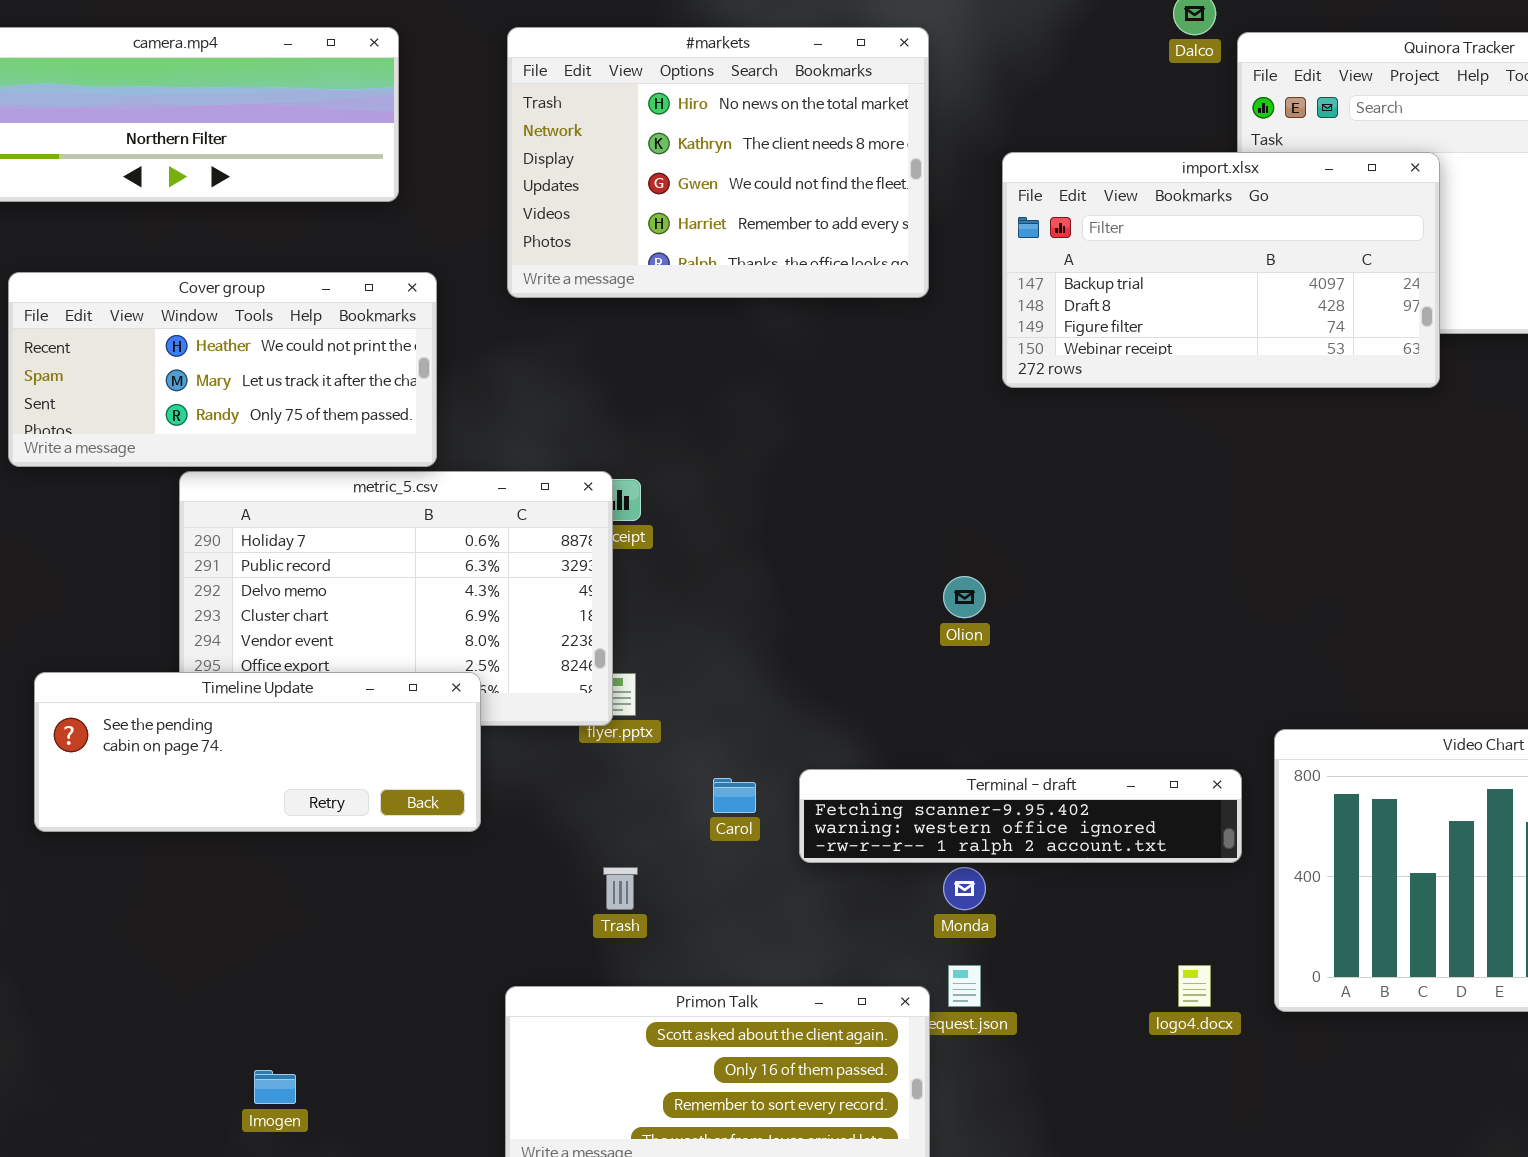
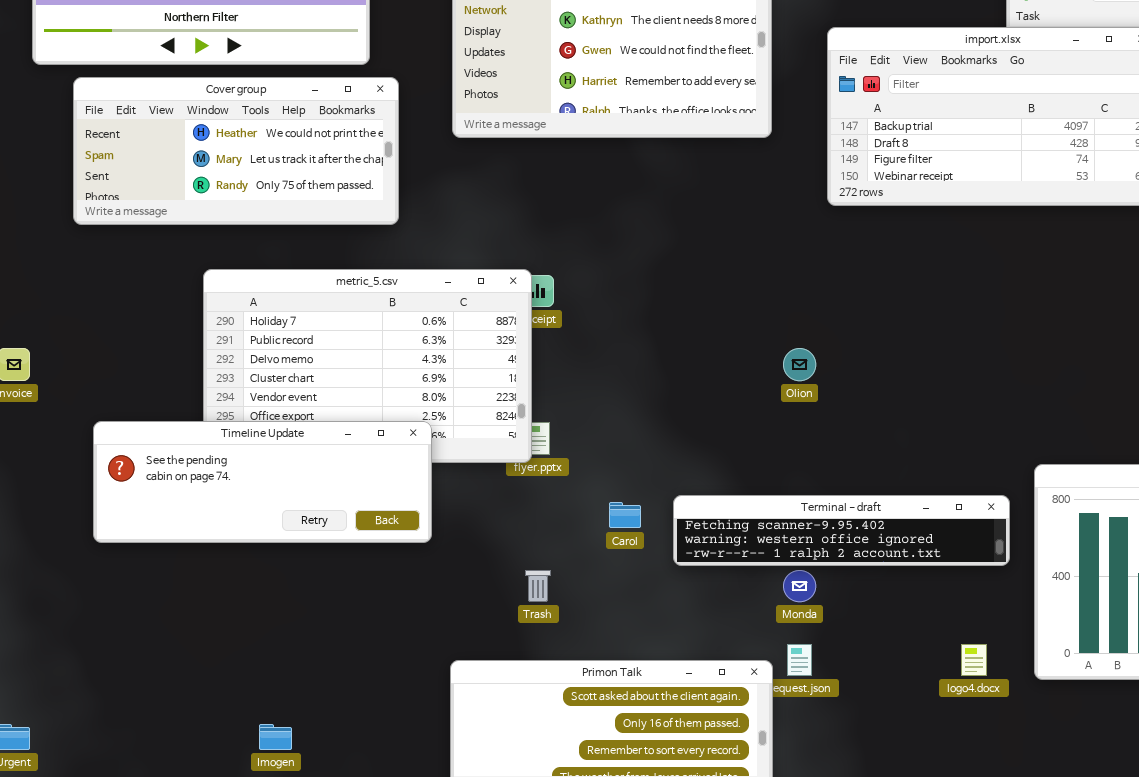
Cover group: [8,272,437,467] -> [73,77,399,225], moved

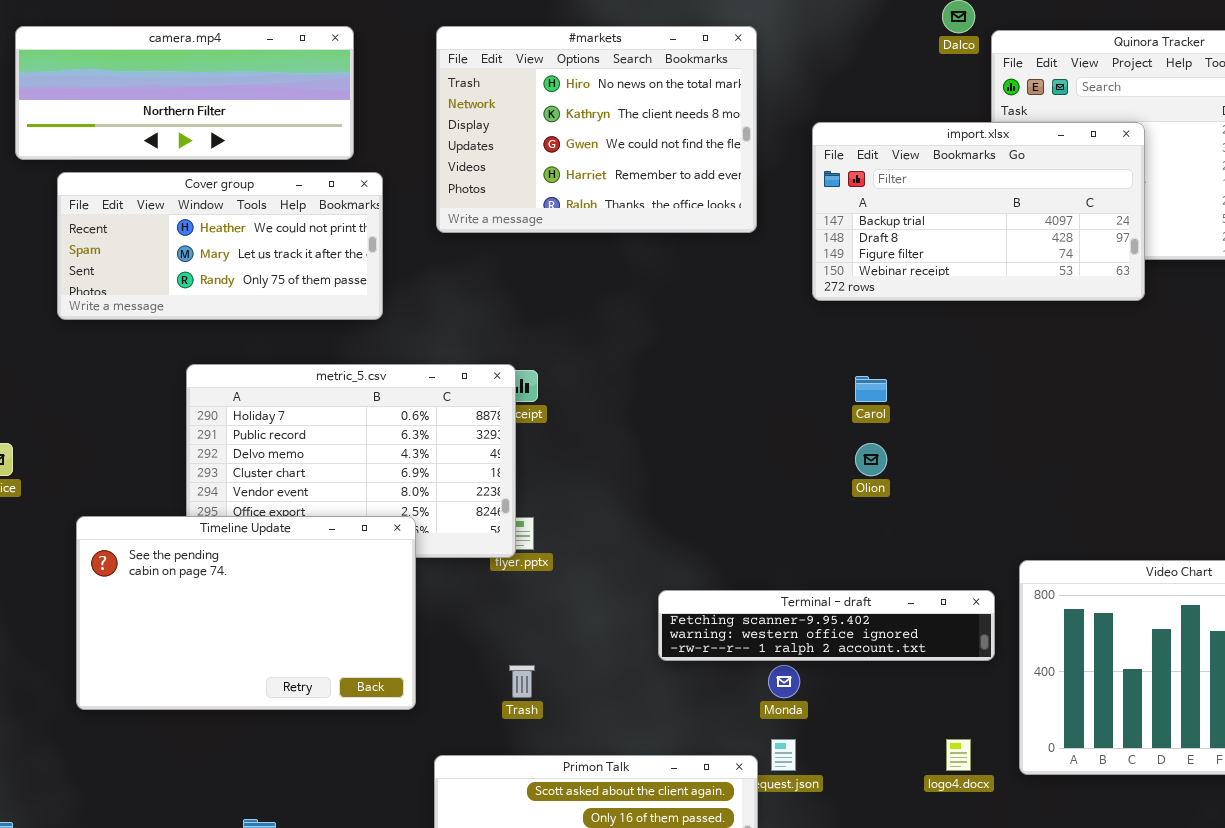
Olion: [783,348,816,381] -> [855,443,887,476], moved
Timeline Update: [93,421,432,543] -> [76,516,416,710], resized
Carol: [609,502,641,528] -> [855,376,887,402], moved

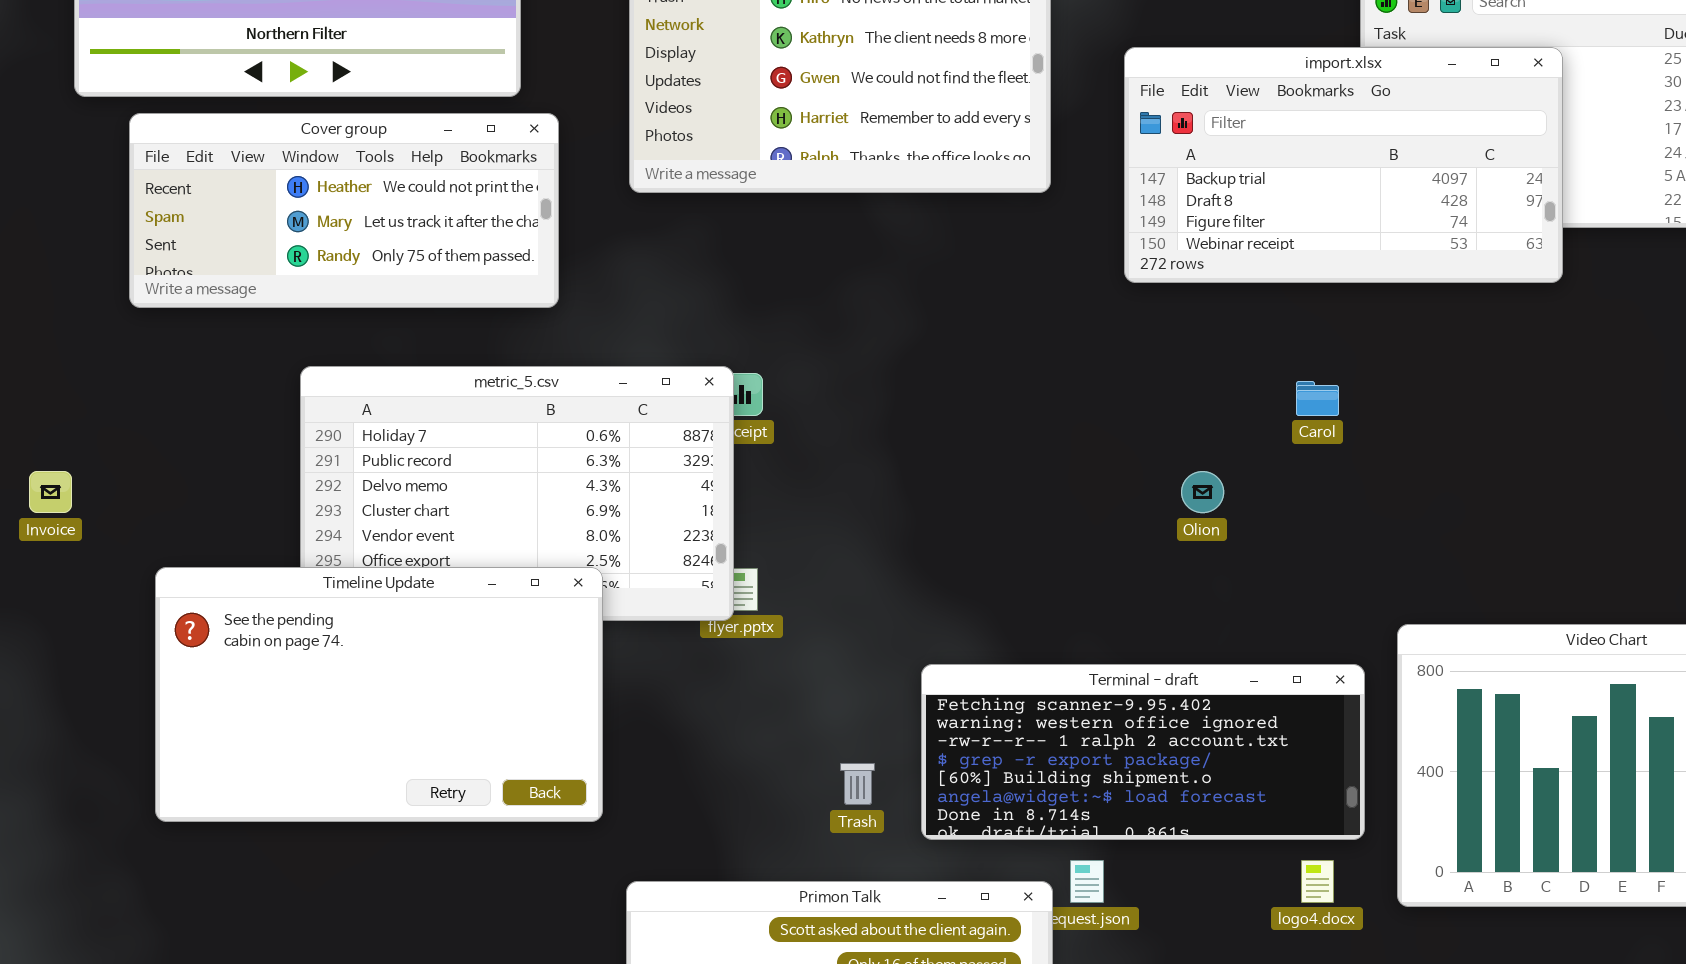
Carol: [855,376,887,402] -> [1296,381,1339,416], moved
Terminal - draft: [658,590,995,661] -> [921,664,1365,840], resized
Trash: [509,665,535,698] -> [840,763,875,805], moved

